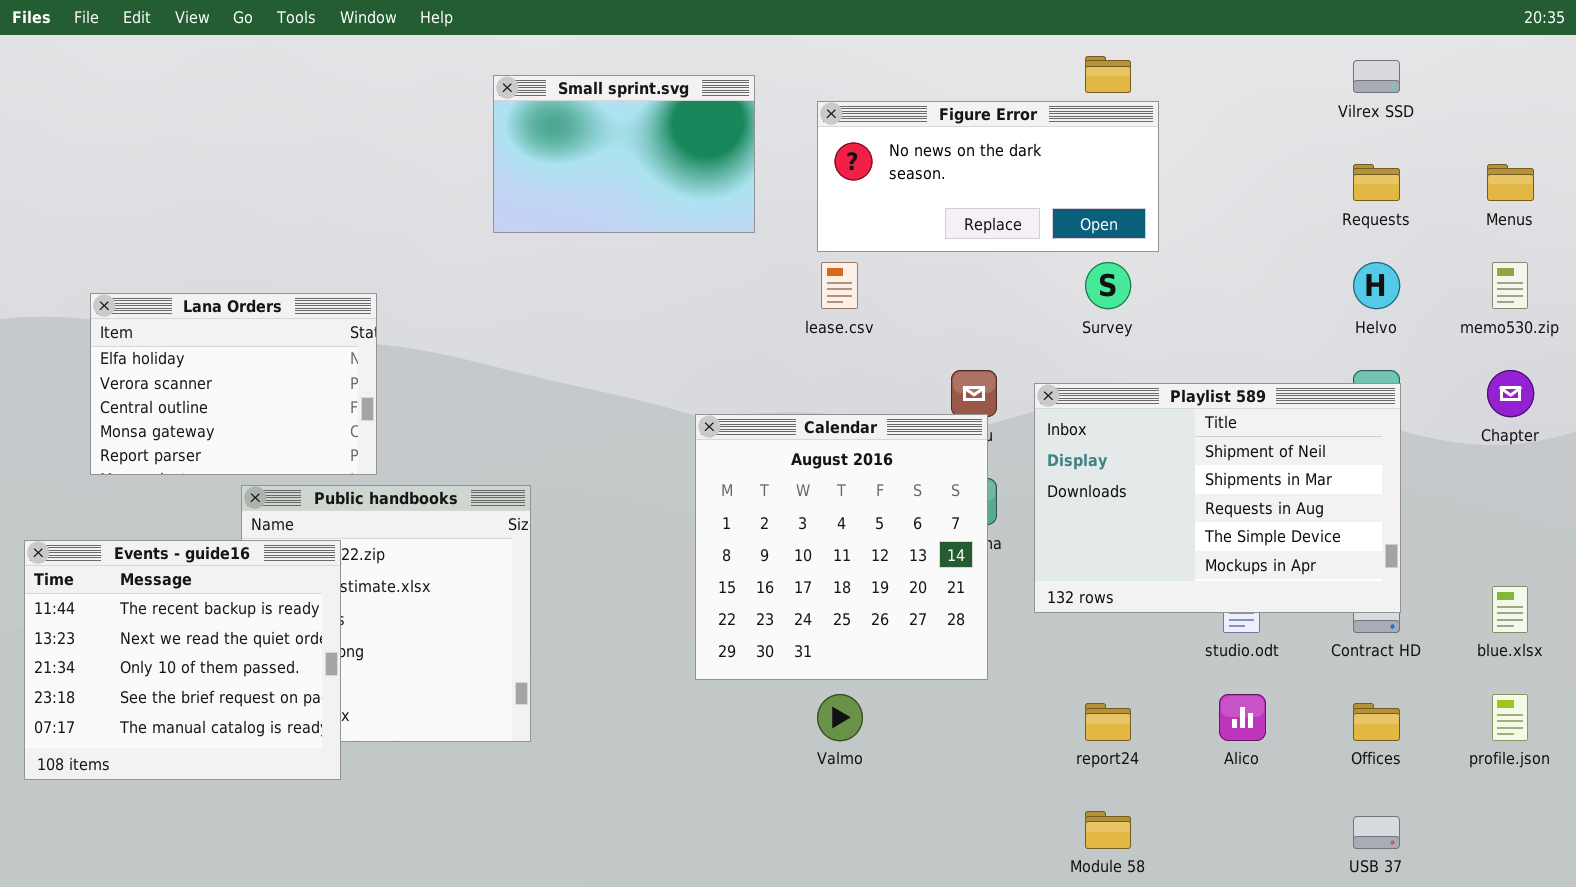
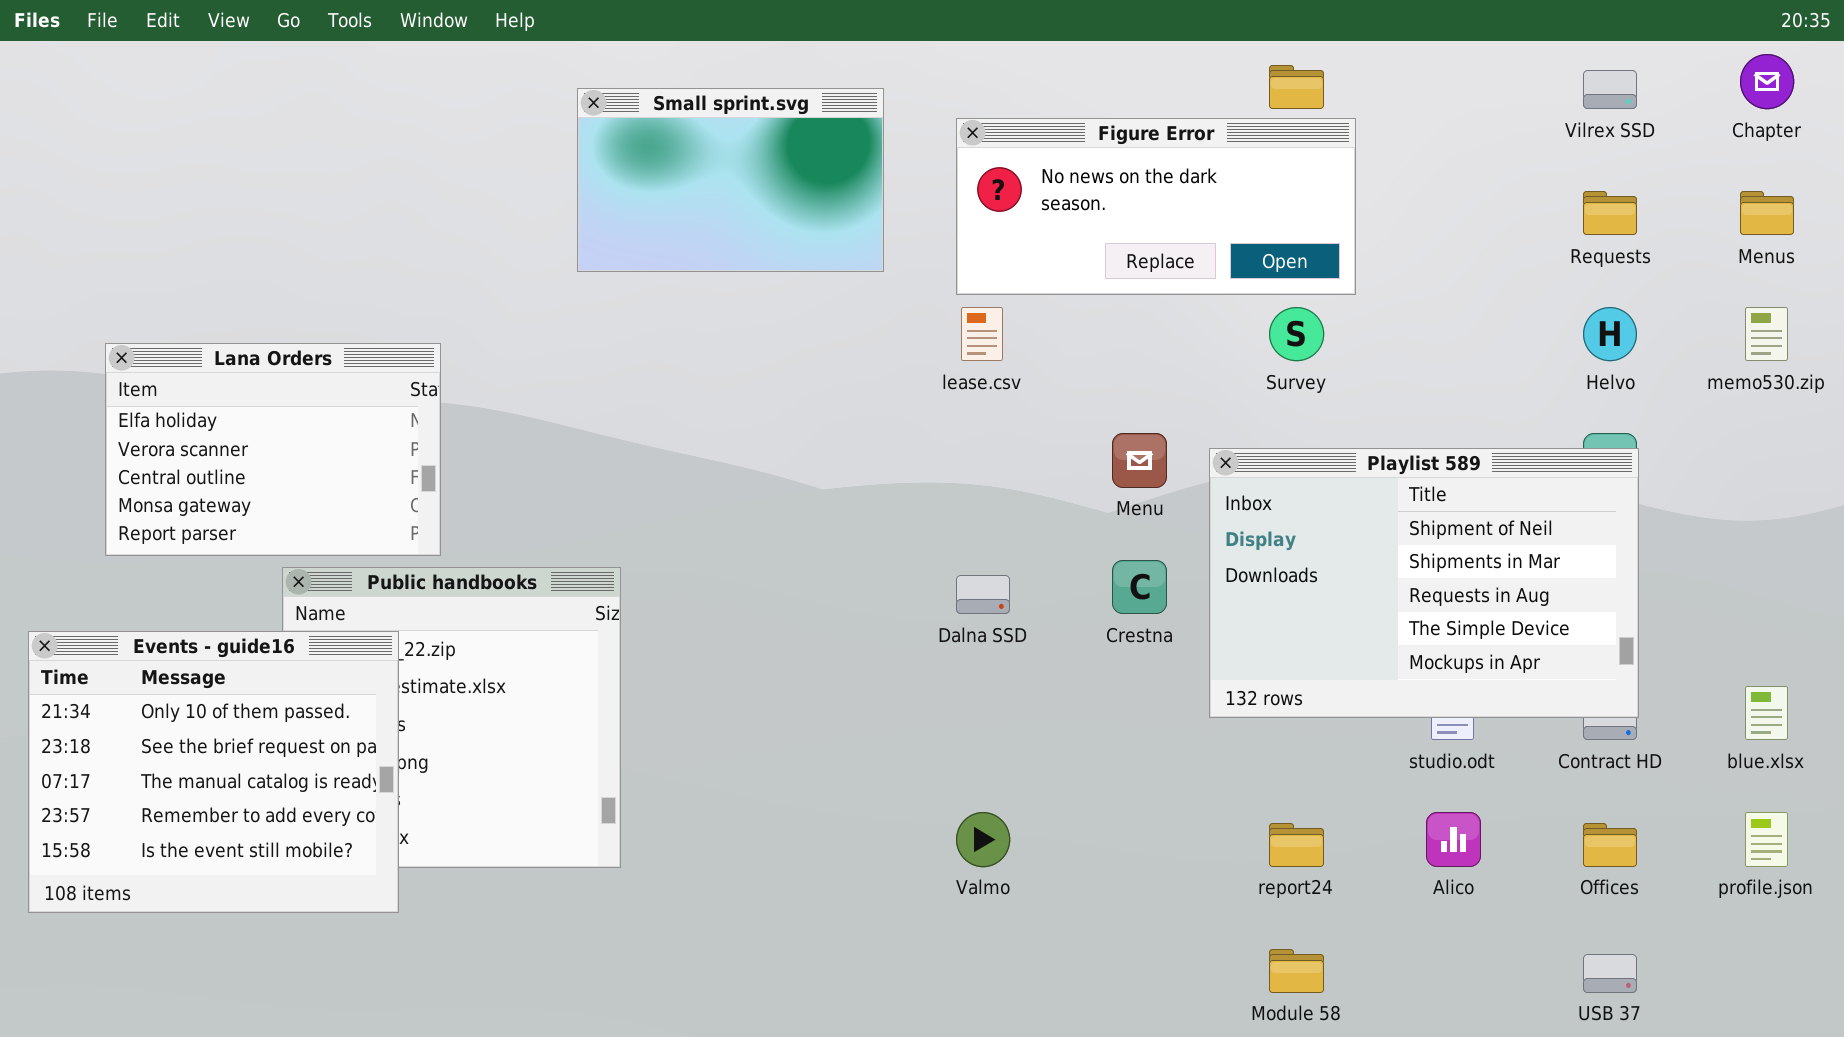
Chapter: [1487,370,1534,417] -> [1740,54,1794,109], moved
Calendar: [695,414,988,680] -> none, closed
Events - guide16: [24,540,341,780] -> [28,631,399,913], scrolled down 2 rows

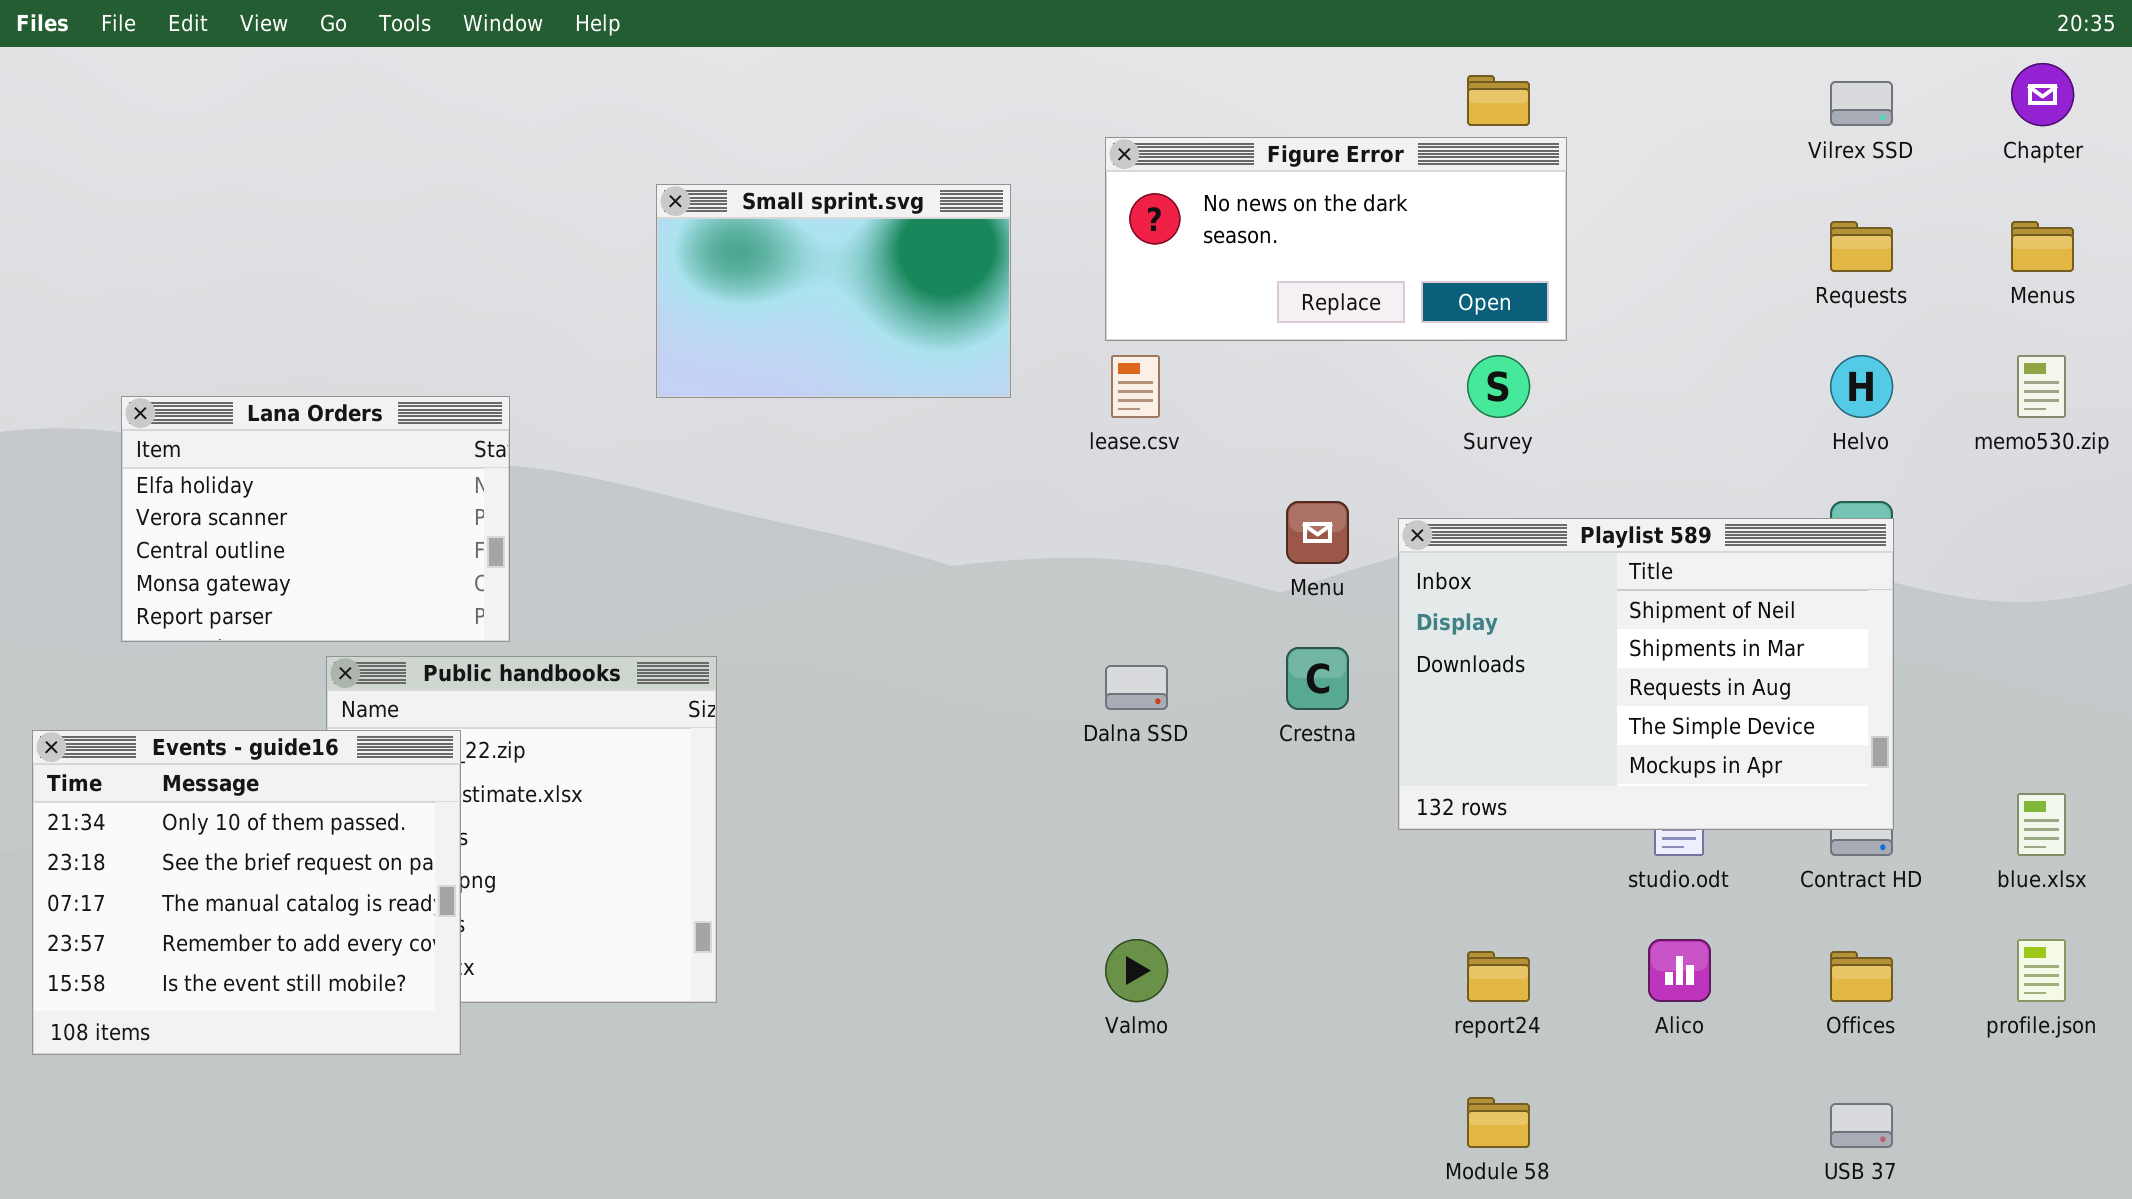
Small sprint.svg: [577,88,884,272] -> [656,184,1011,398], moved

